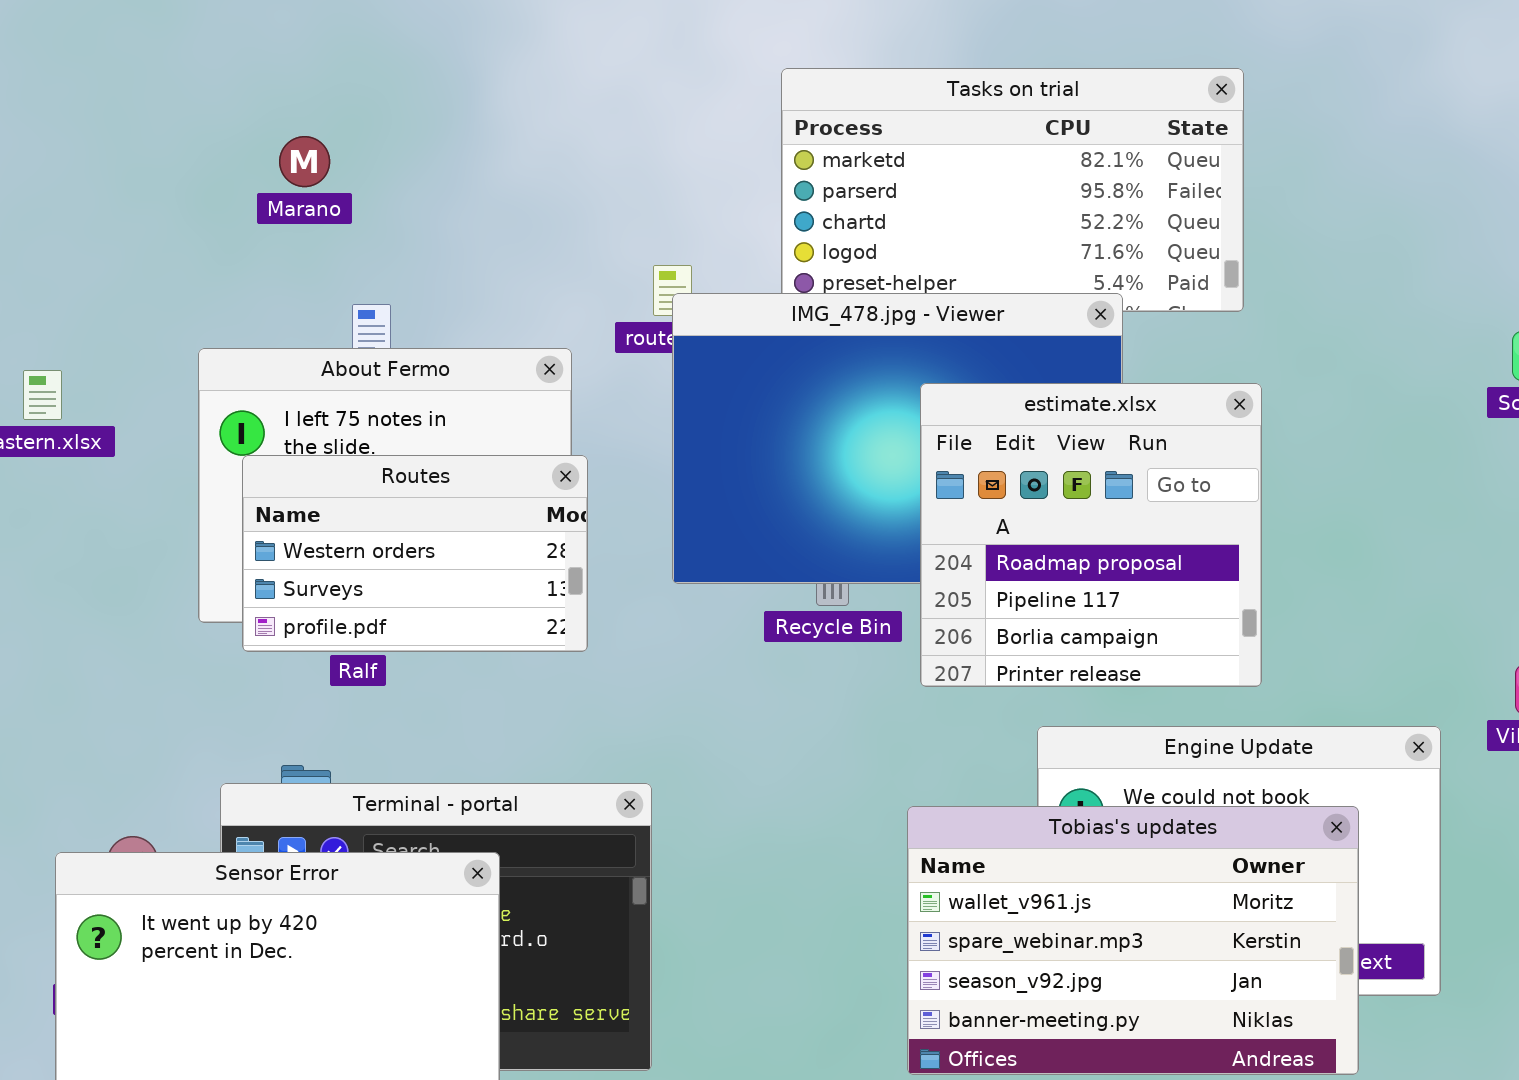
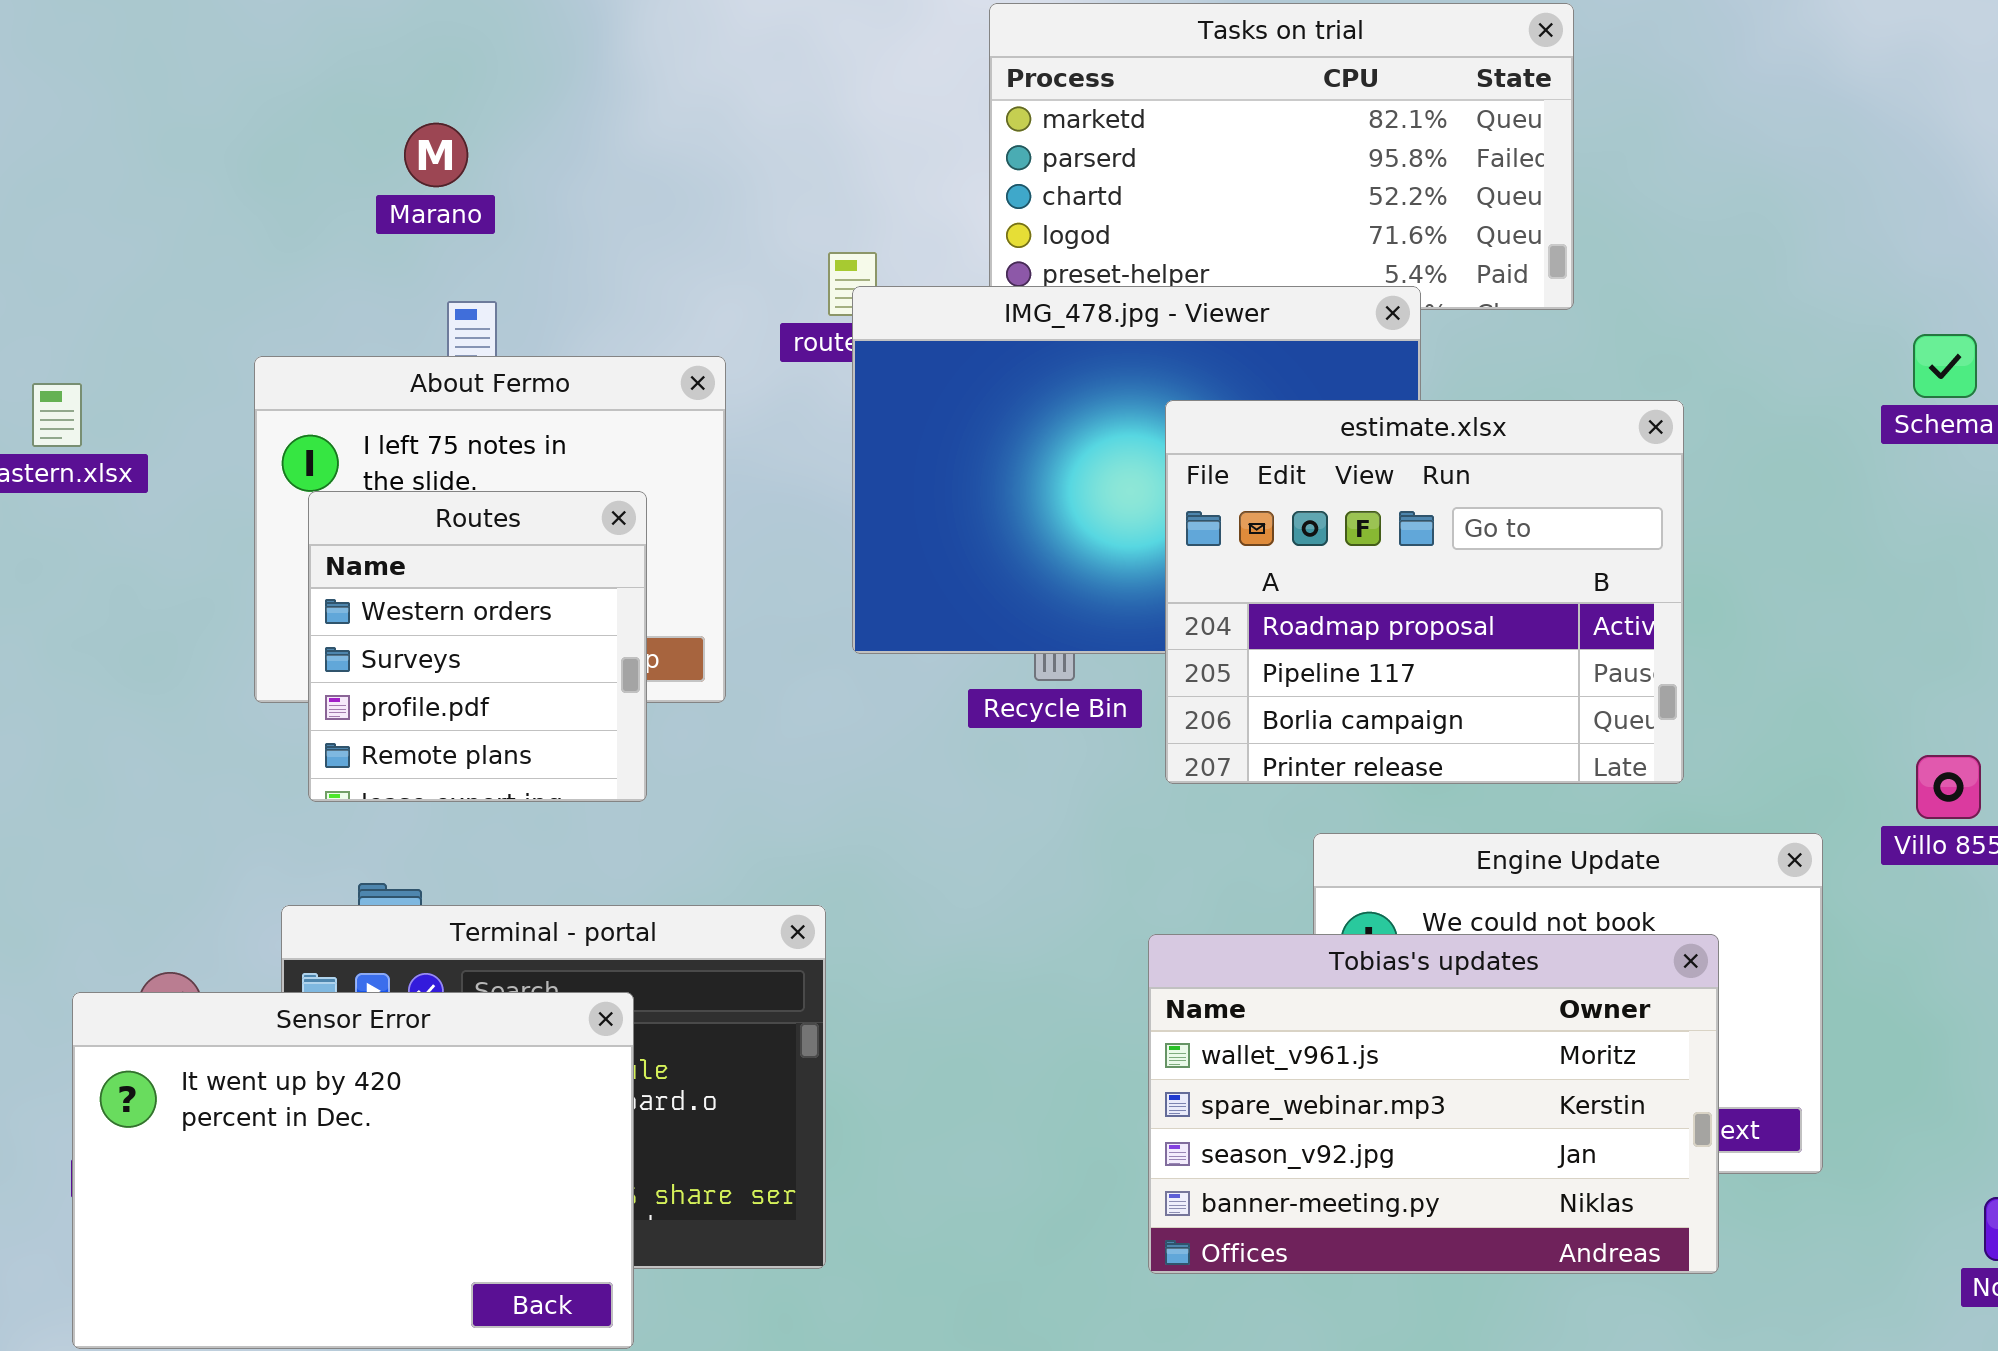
Marano: [279,136,330,187] -> [404,123,468,187], moved
estimate.xlsx: [920,383,1262,687] -> [1165,400,1684,784], resized
Routes: [242,455,588,652] -> [308,491,647,802], resized

